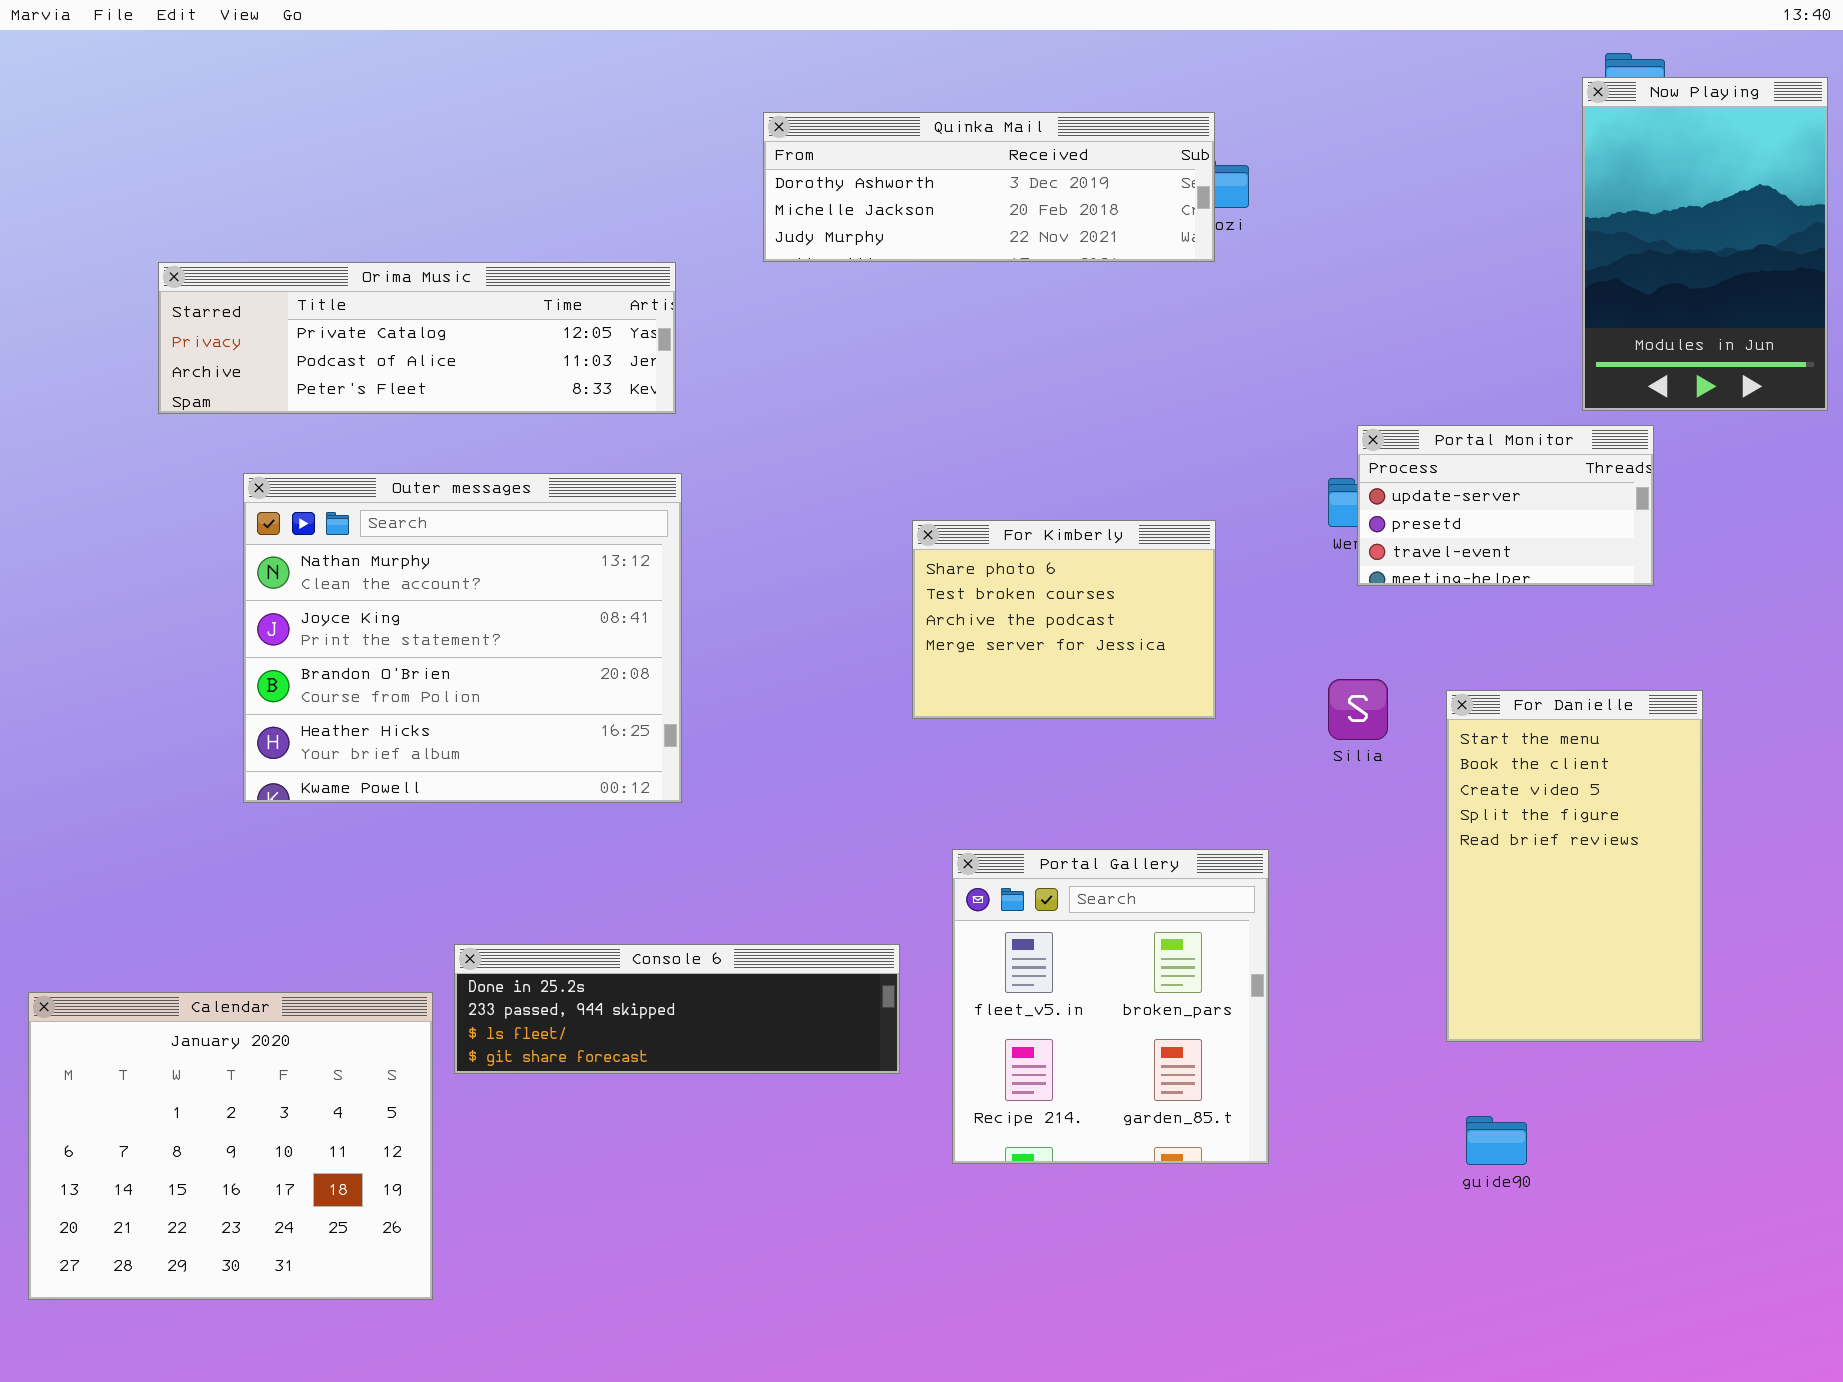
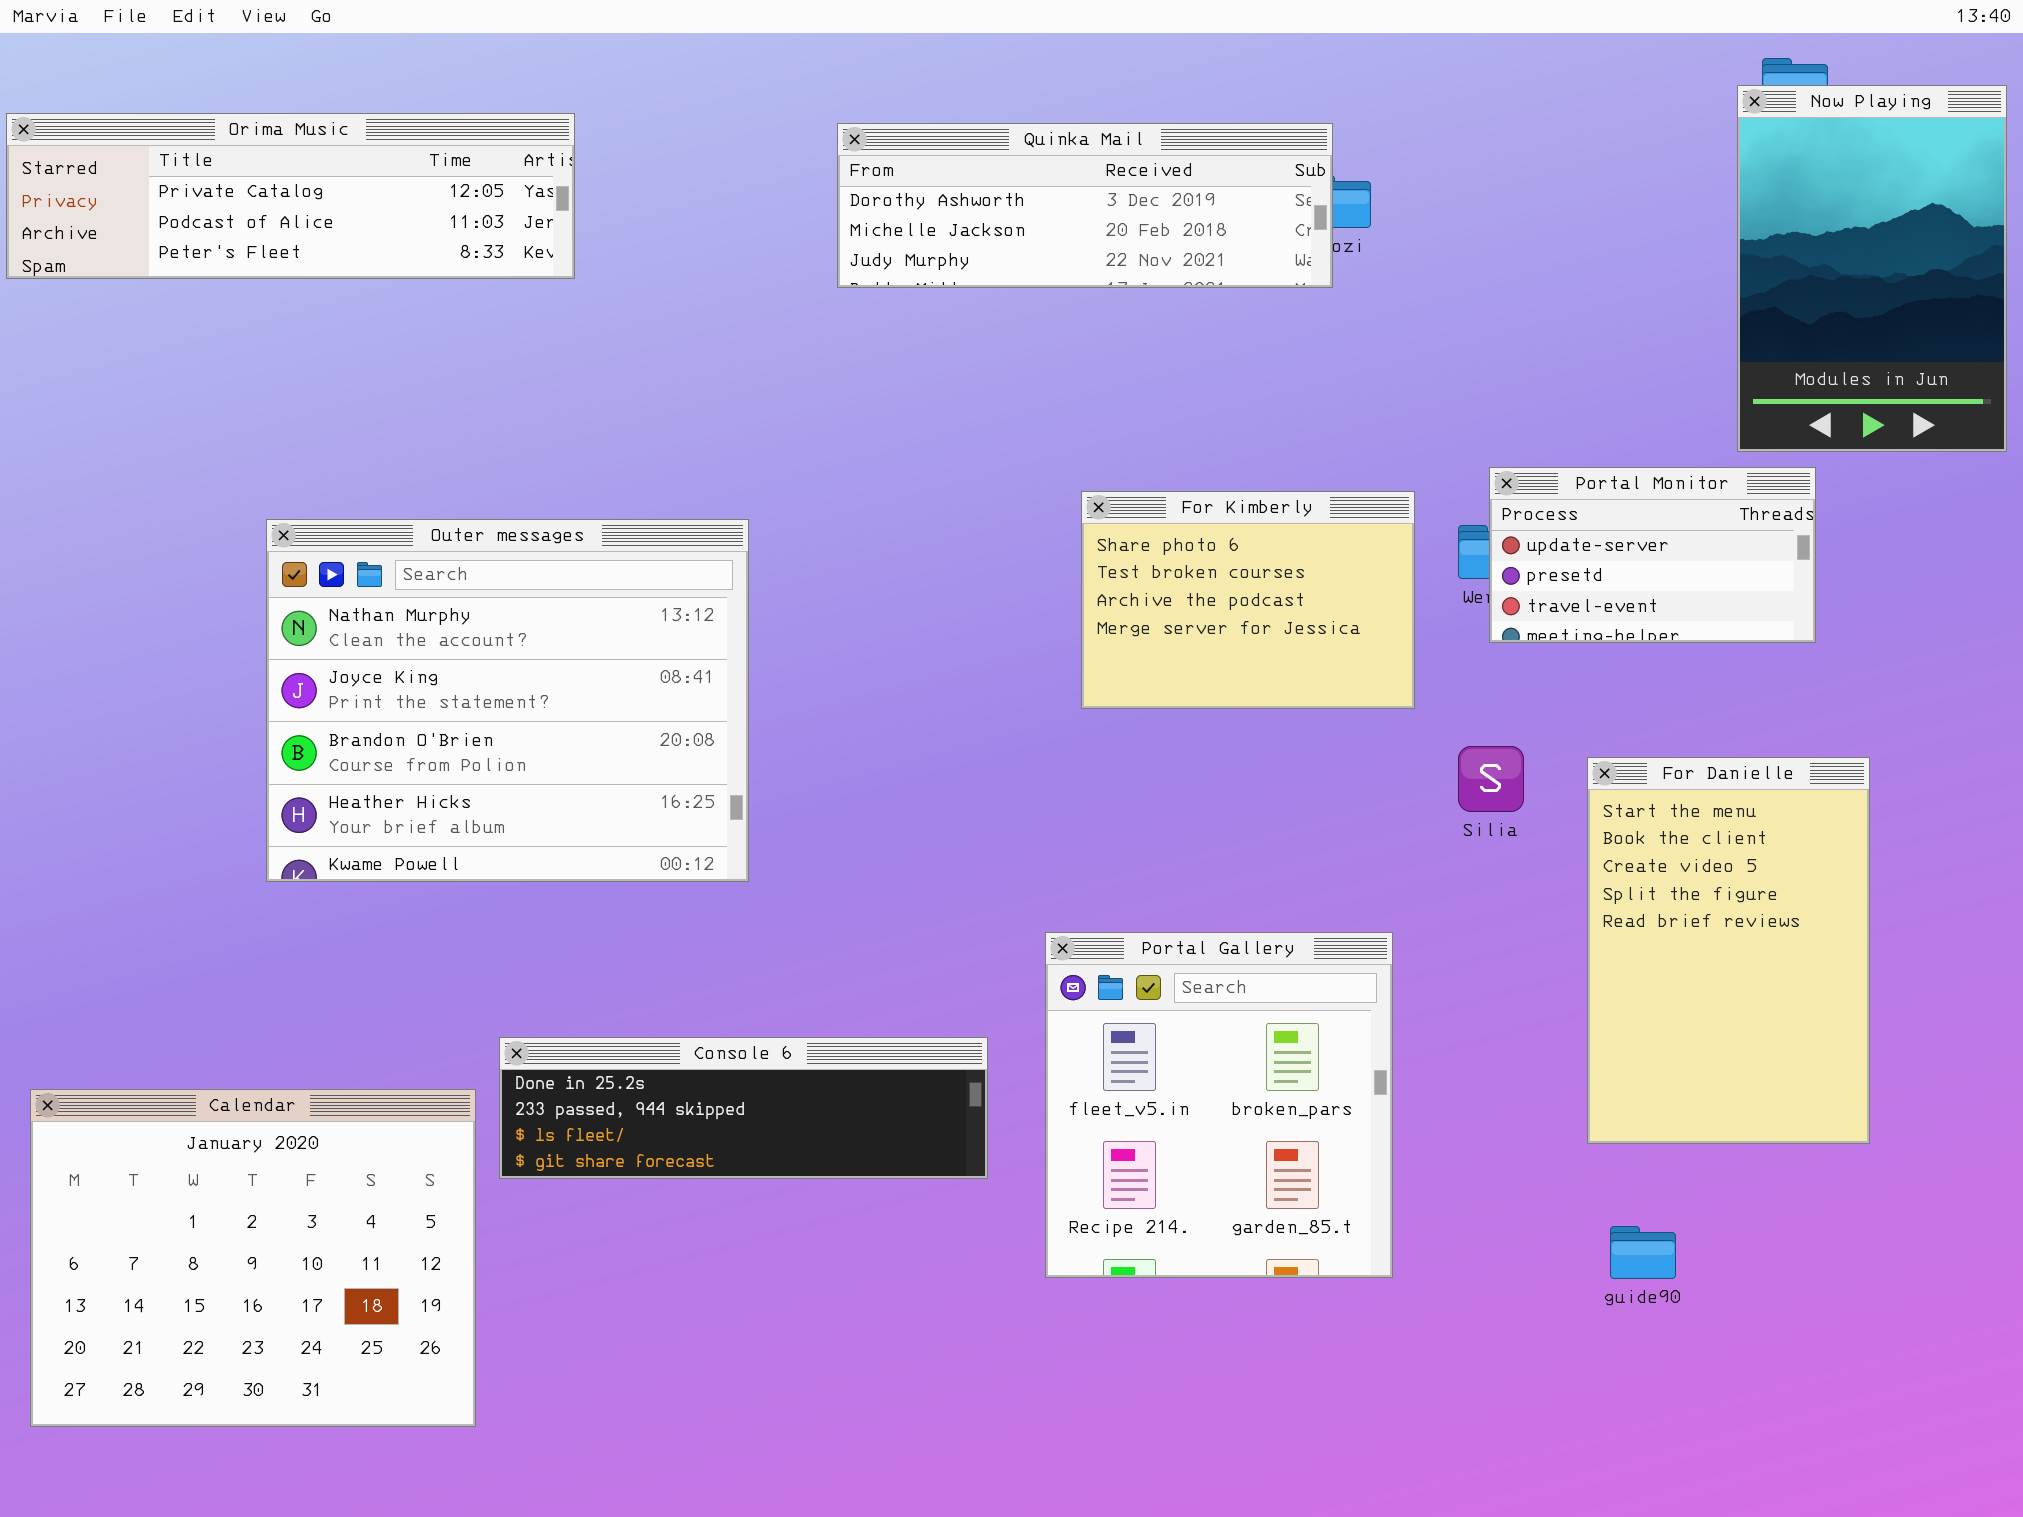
Orima Music: [158,262,676,414] -> [6,113,575,279], moved
For Kimberly: [912,520,1216,719] -> [1081,491,1415,709], moved

